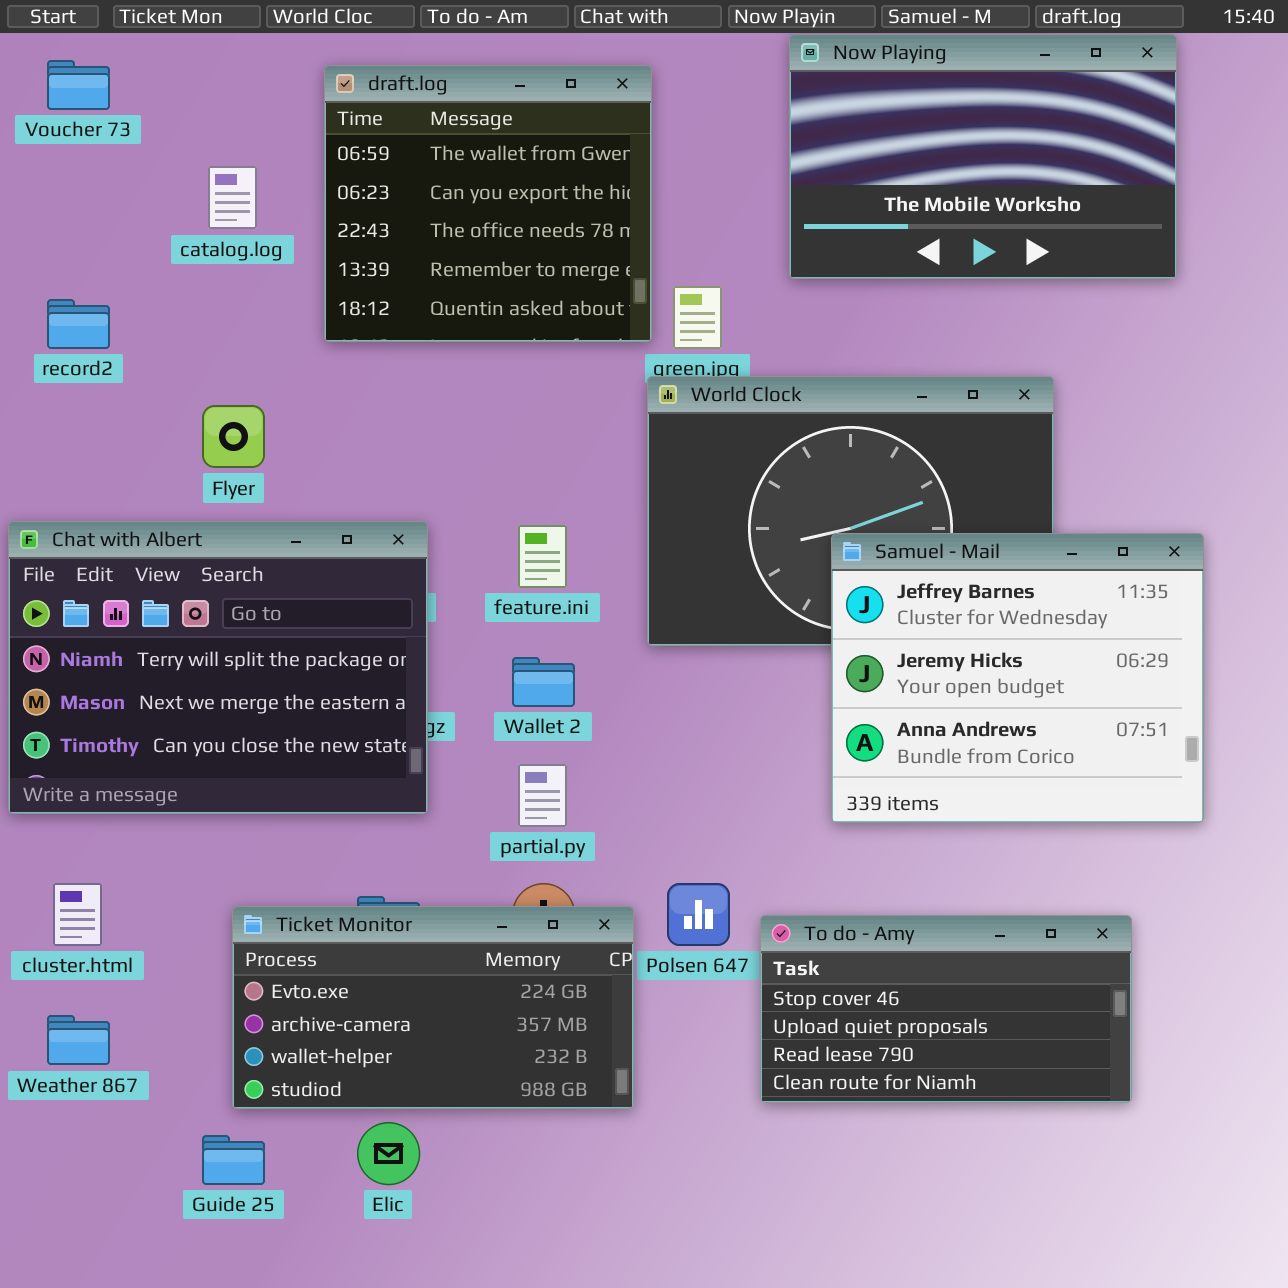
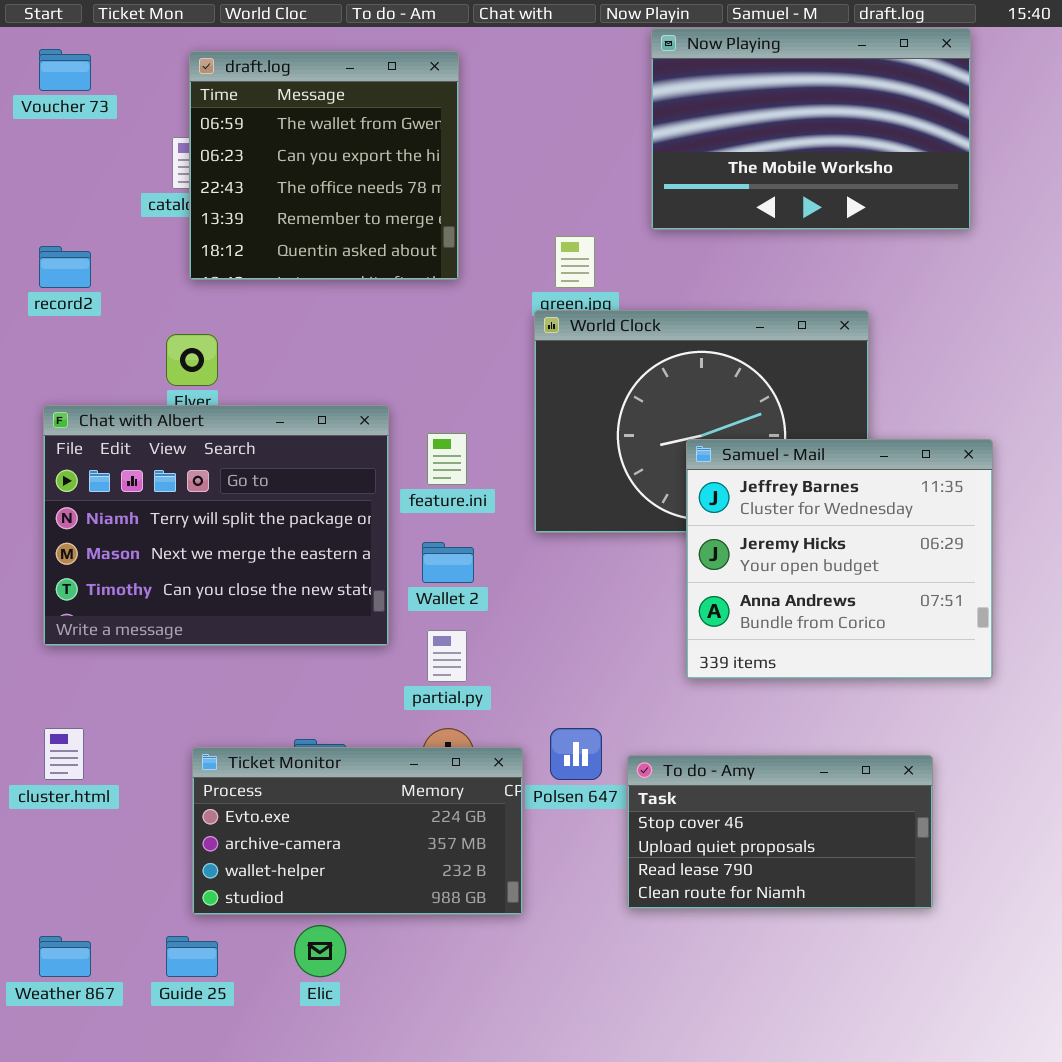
draft.log: [324,65,652,342] -> [189,51,459,280], moved
Chat with Albert: [8,521,428,814] -> [43,405,389,646], moved
Weather 867: [47,1015,110,1065] -> [39,936,91,977], moved

